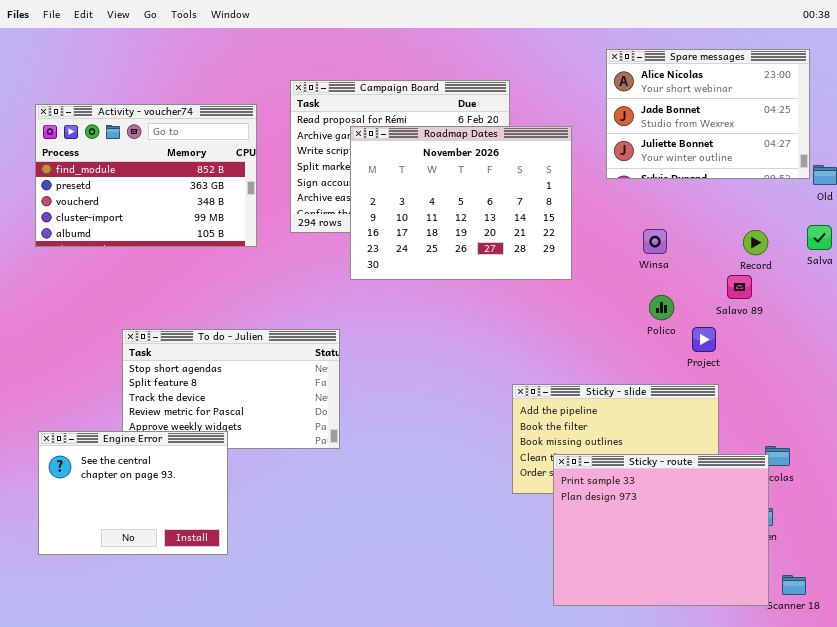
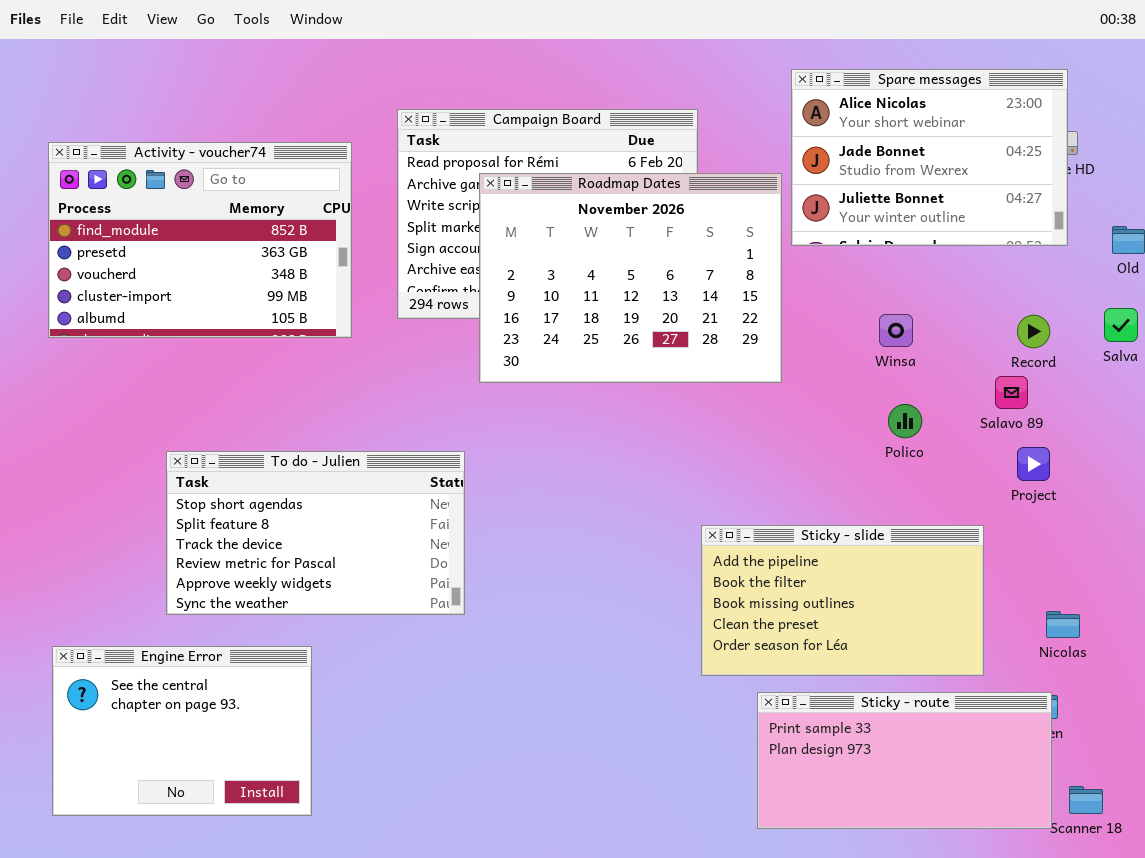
Spare messages: [606,49,810,179] -> [791,69,1068,246], moved
Project: [692,327,716,352] -> [1017,447,1050,481], moved
Engine Error: [38,431,228,555] -> [52,646,312,816], moved
Sticky - route: [553,454,769,606] -> [757,692,1052,829], resized

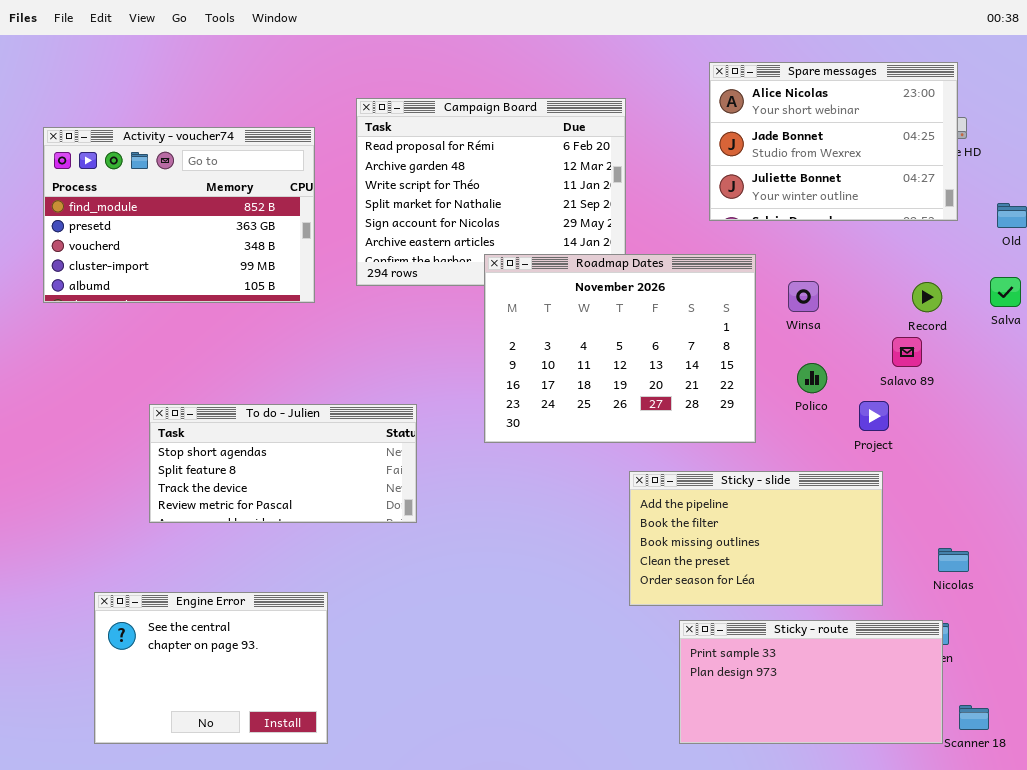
Roadmap Dates: [479,173,782,383] -> [484,254,756,443], moved
Project: [1017,447,1050,481] -> [859,401,889,431], moved
To do - Julien: [166,451,465,615] -> [149,404,417,523], resized
Engine Error: [52,646,312,816] -> [94,592,328,744], moved

